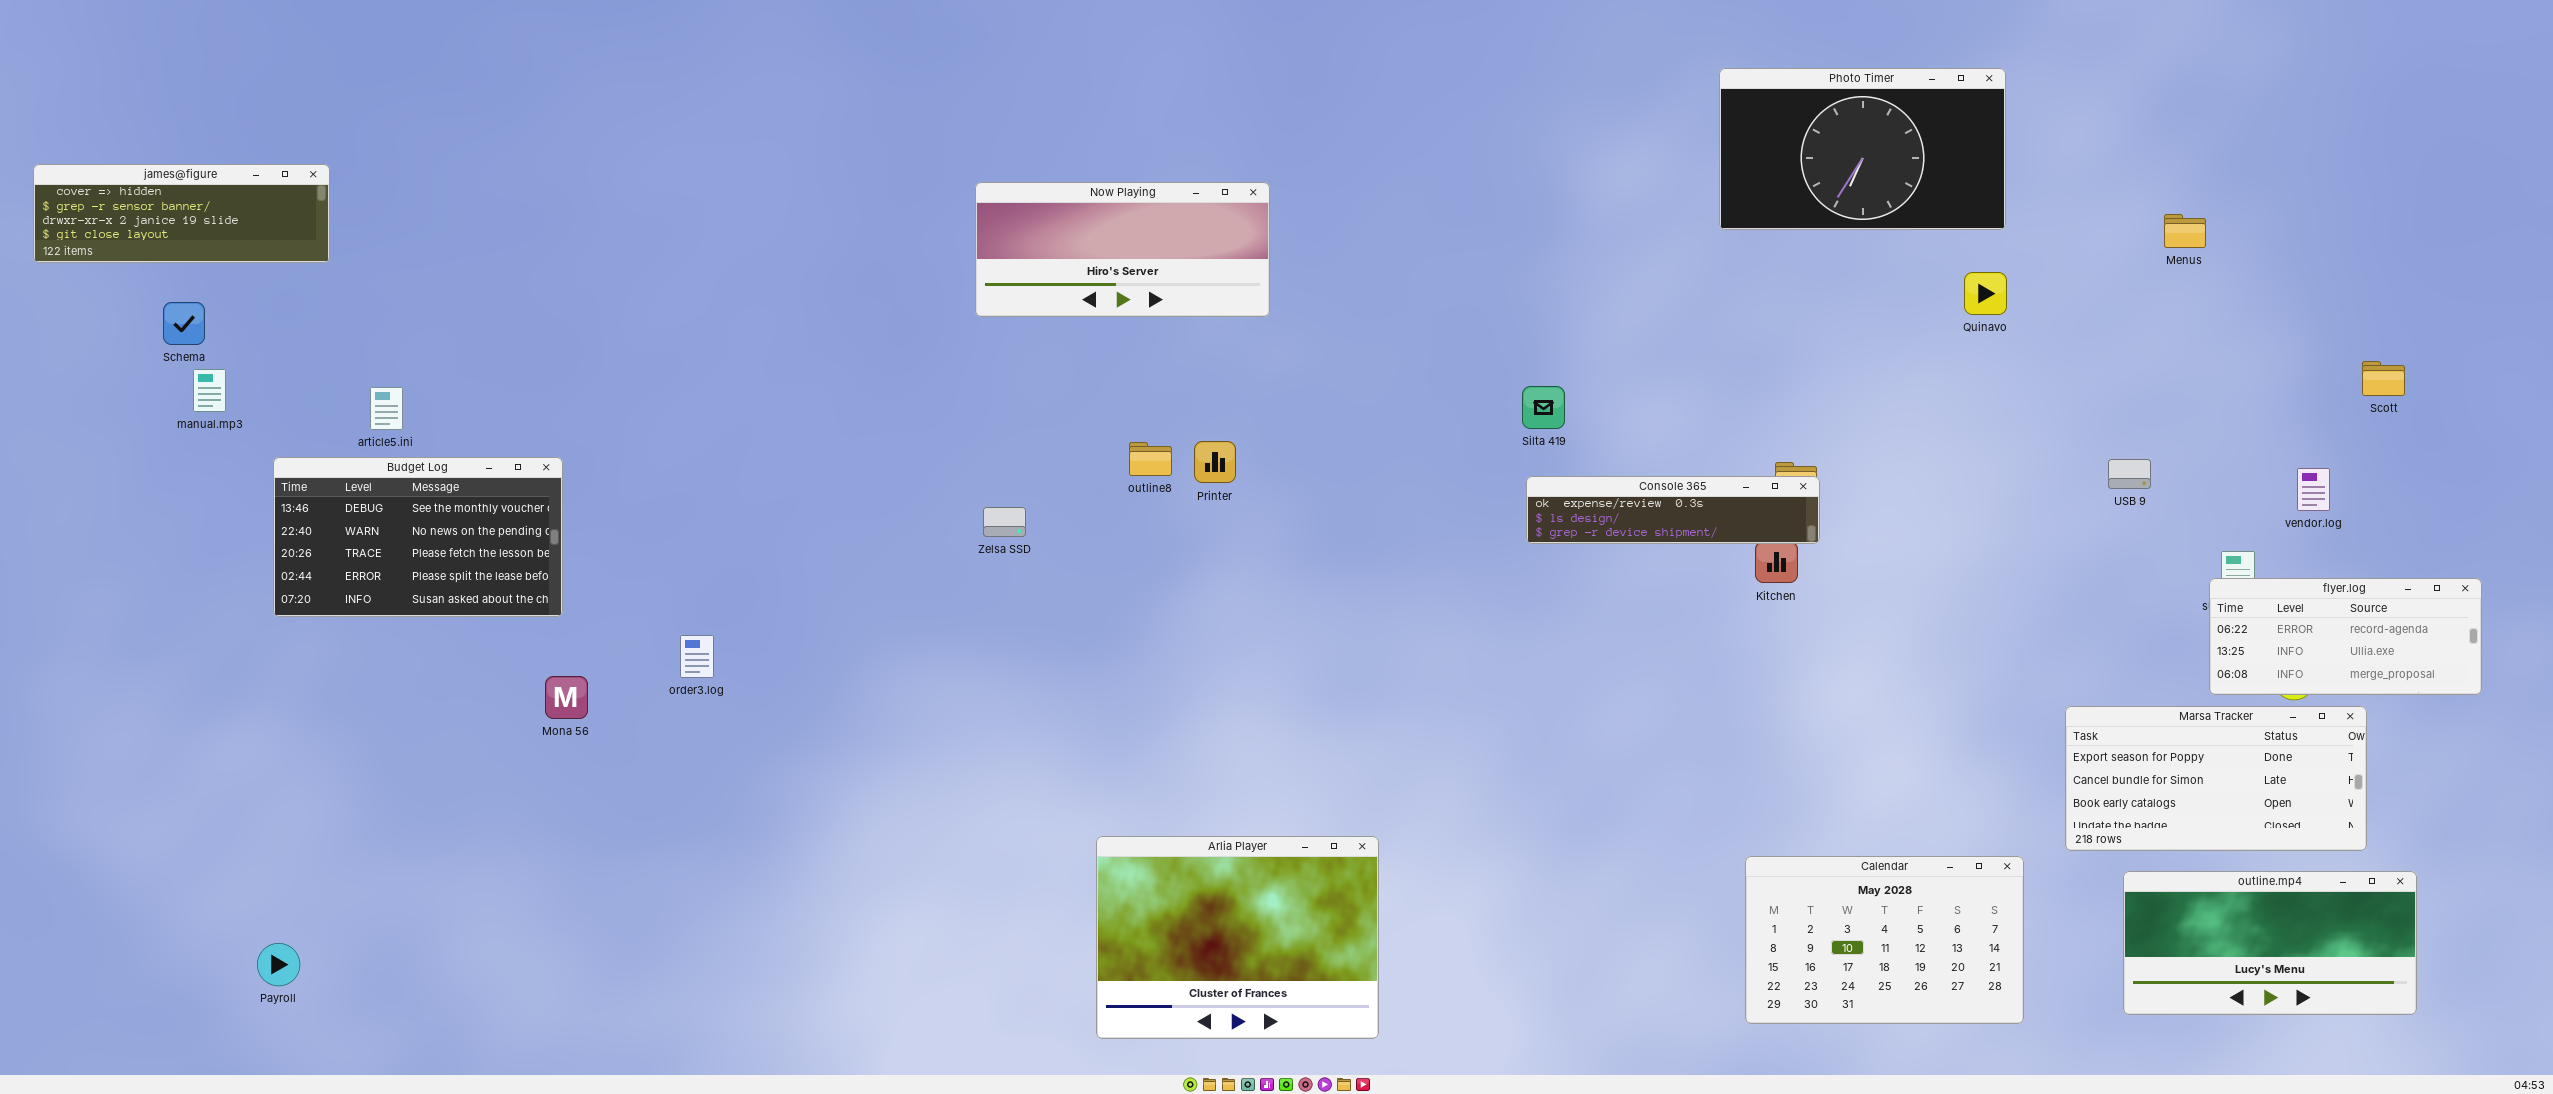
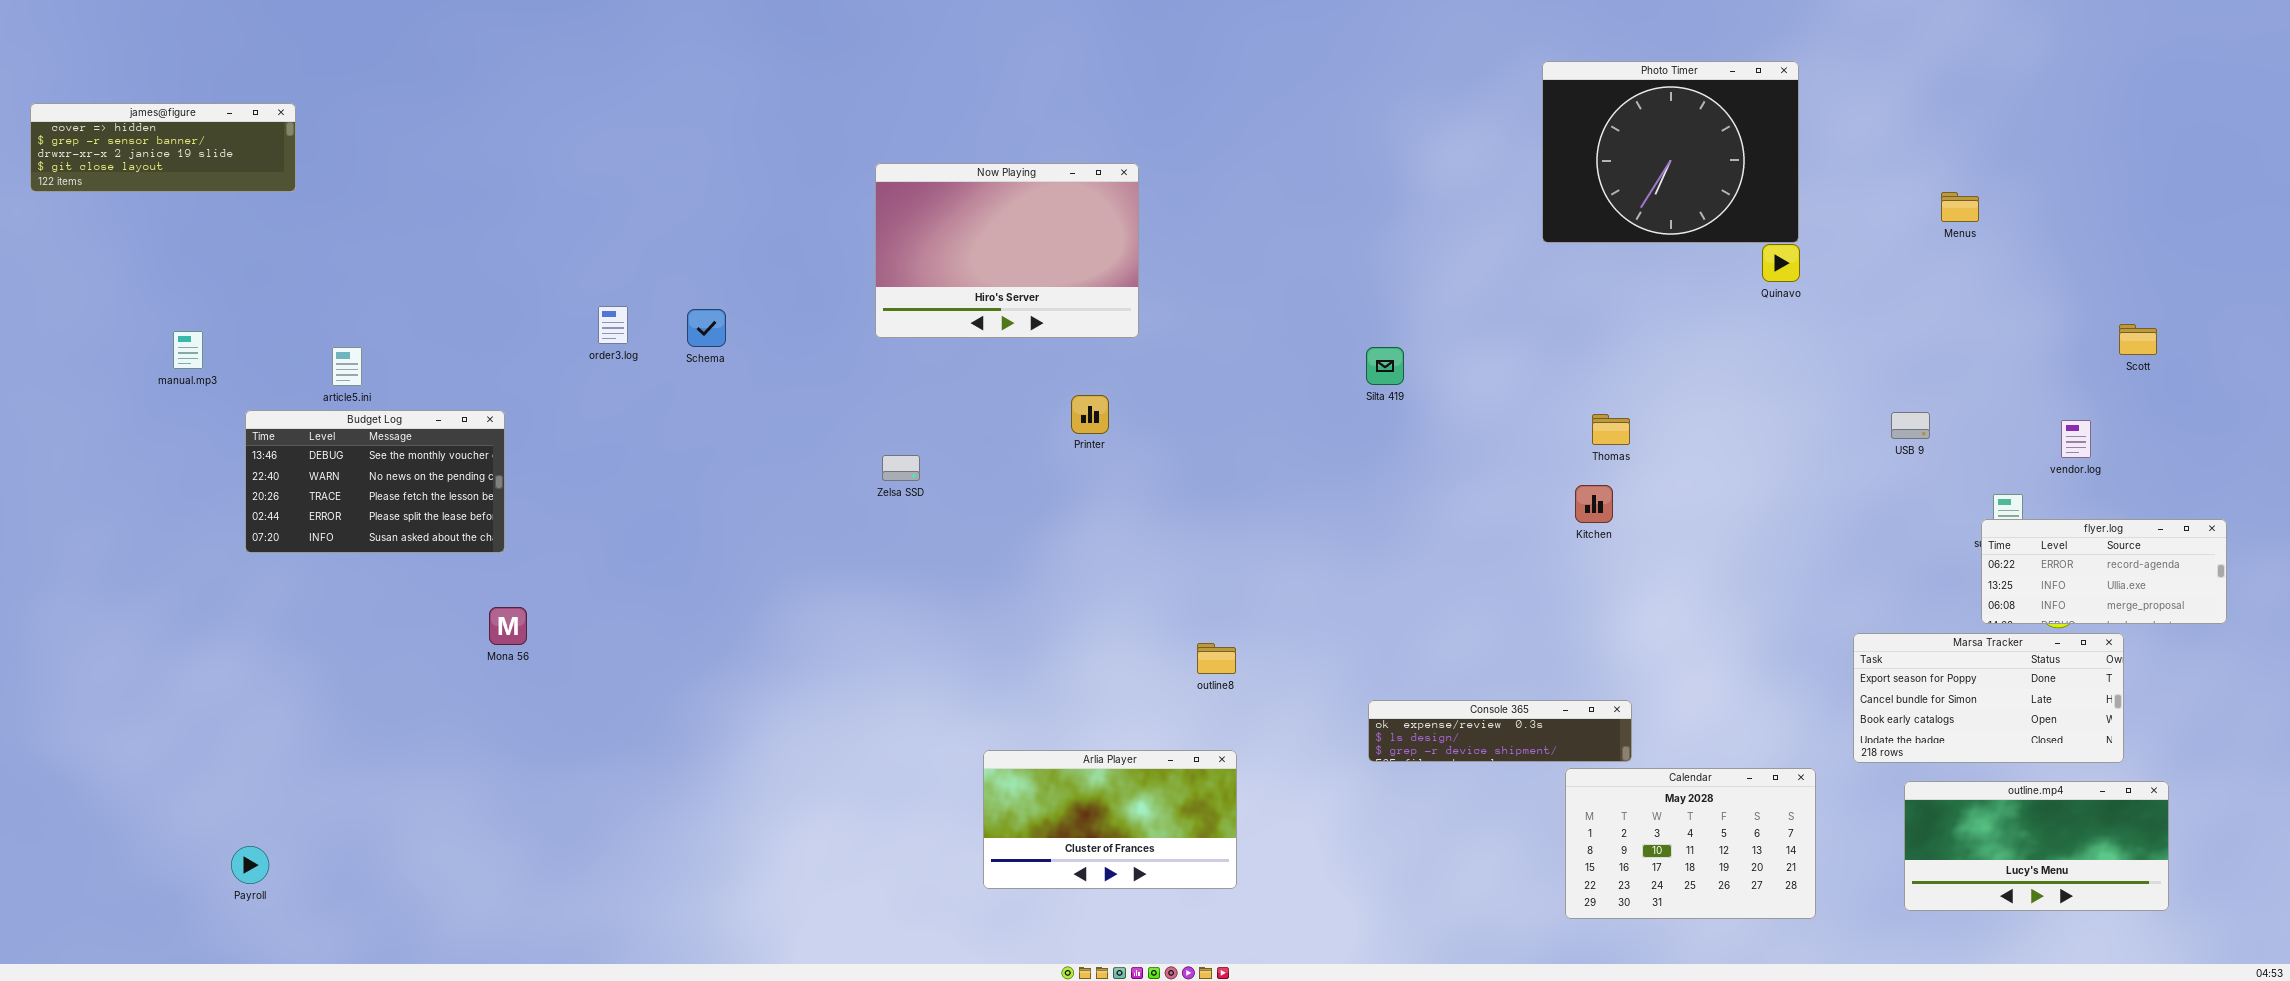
Photo Timer: [1719,68,2006,230] -> [1542,61,1799,243], resized
james@figure: [33,164,330,263] -> [30,103,296,192], moved
Now Playing: [975,182,1270,317] -> [875,163,1139,338], resized
Schema: [163,302,205,345] -> [687,309,726,347], moved
outline8: [1129,442,1172,476] -> [1197,643,1236,674], moved
Console 365: [1526,476,1820,544] -> [1368,700,1632,762], moved
order3.log: [680,635,714,678] -> [598,306,628,344], moved
Arlia Player: [1096,836,1379,1039] -> [983,750,1237,889], resized

